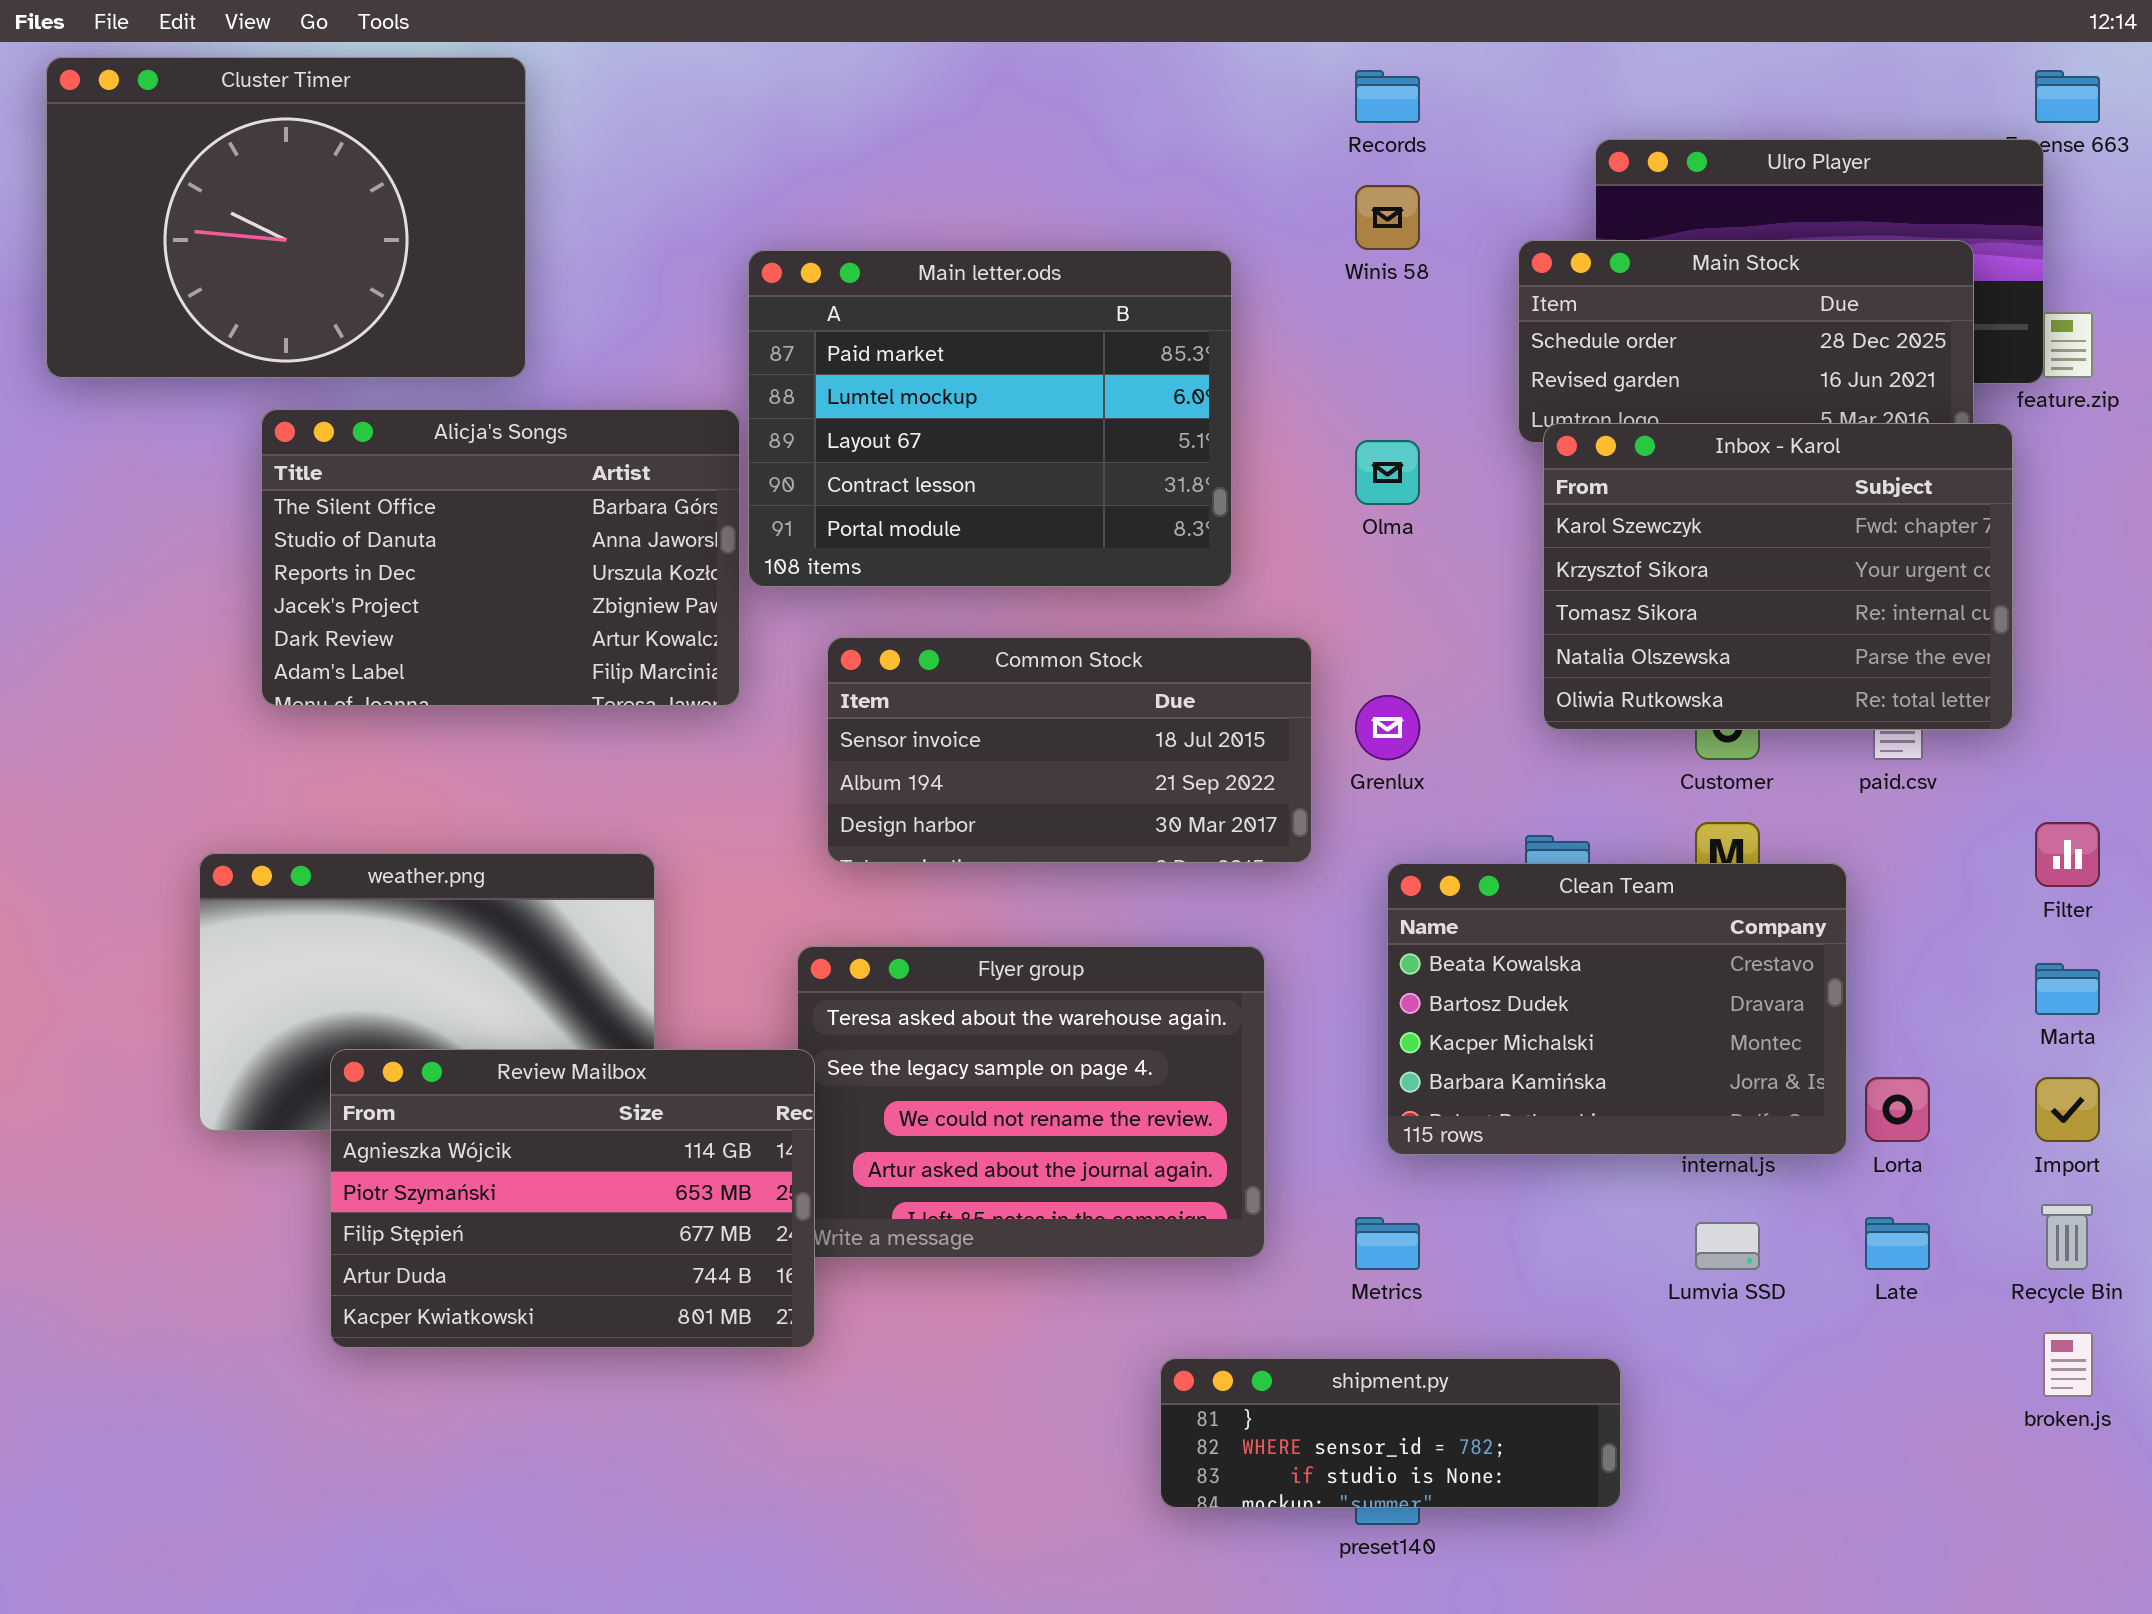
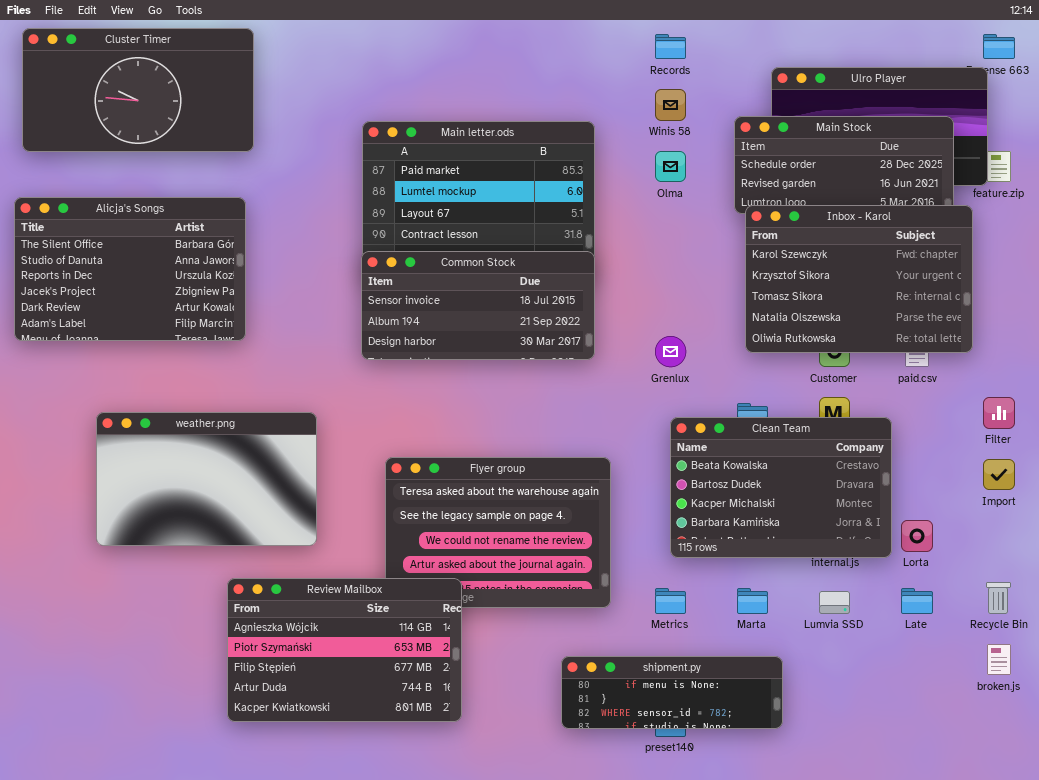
Cluster Timer: [46,57,526,378] -> [22,28,254,152], resized
Alicja's Songs: [261,409,740,706] -> [14,197,246,341], moved
Olma: [1355,440,1420,505] -> [655,151,686,182], moved
Common Stock: [827,637,1312,863] -> [361,251,595,360], moved
Marta: [2035,963,2100,1015] -> [737,588,768,614], moved
Review Mailbox: [330,1049,815,1348] -> [227,578,462,722], moved
Import: [2035,1077,2100,1142] -> [983,459,1015,490], moved
shipment.py: [1160,1358,1621,1508] -> [561,656,783,729], scrolled up 1 row

